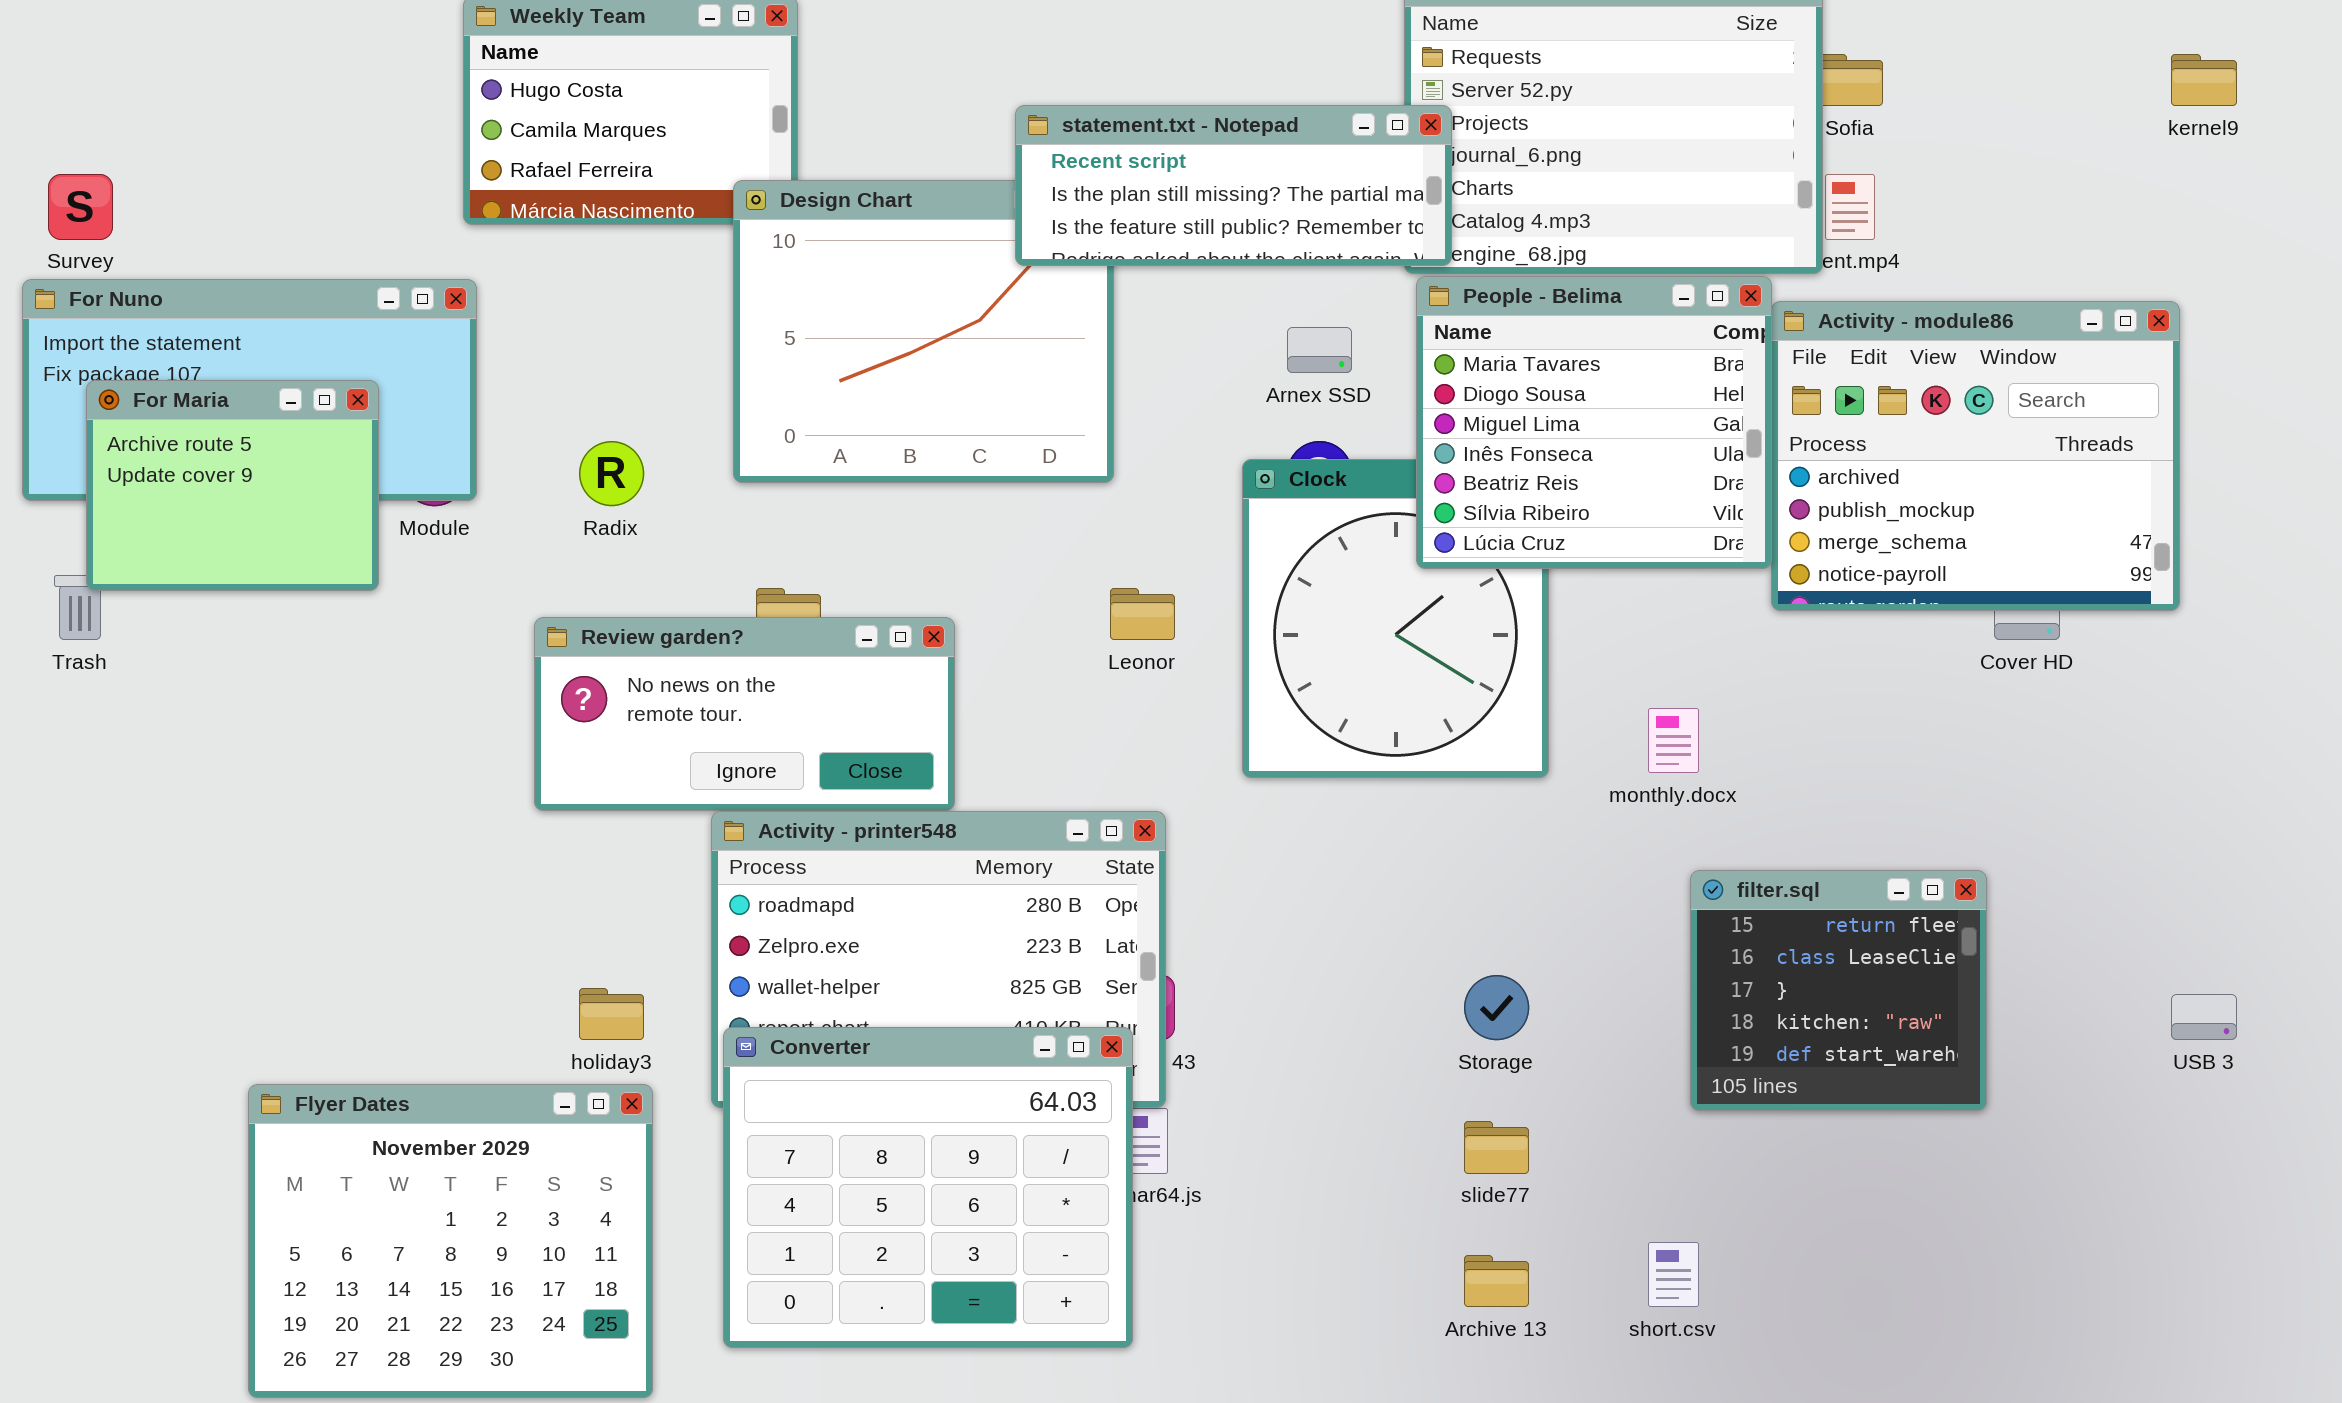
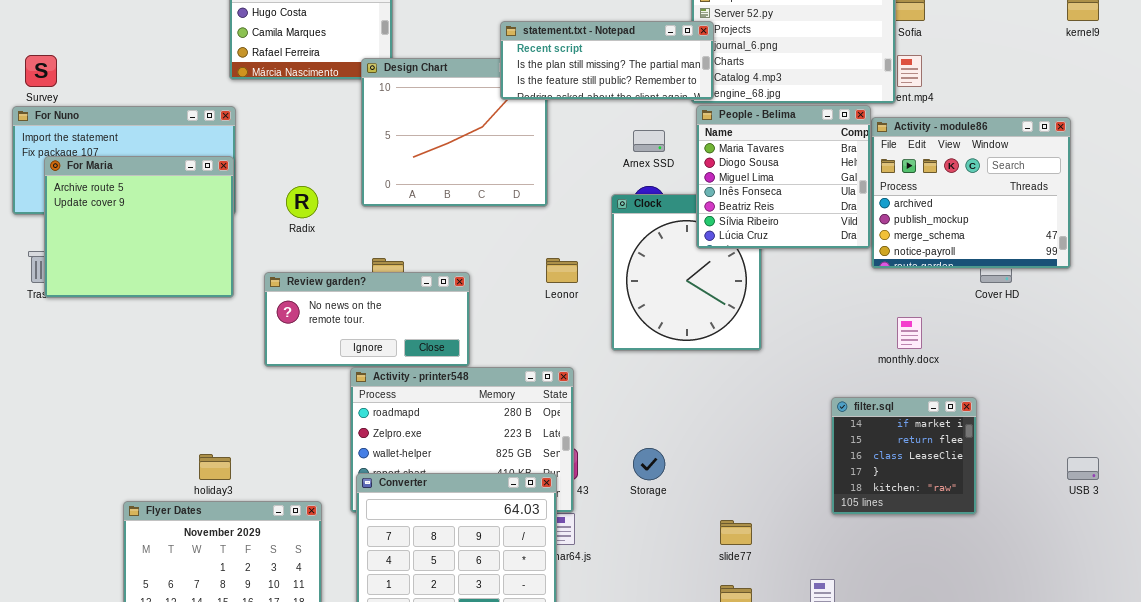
For Maria: [86,380,379,591] -> [44,156,234,298], resized
monthly.docx: [1648,708,1699,773] -> [897,317,922,349], moved
filter.sql: [1690,870,1987,1111] -> [831,397,977,515], scrolled up 1 row
Storage: [1464,975,1529,1040] -> [633,448,665,480], moved
holiday3: [579,988,644,1040] -> [199,454,231,480], moved

